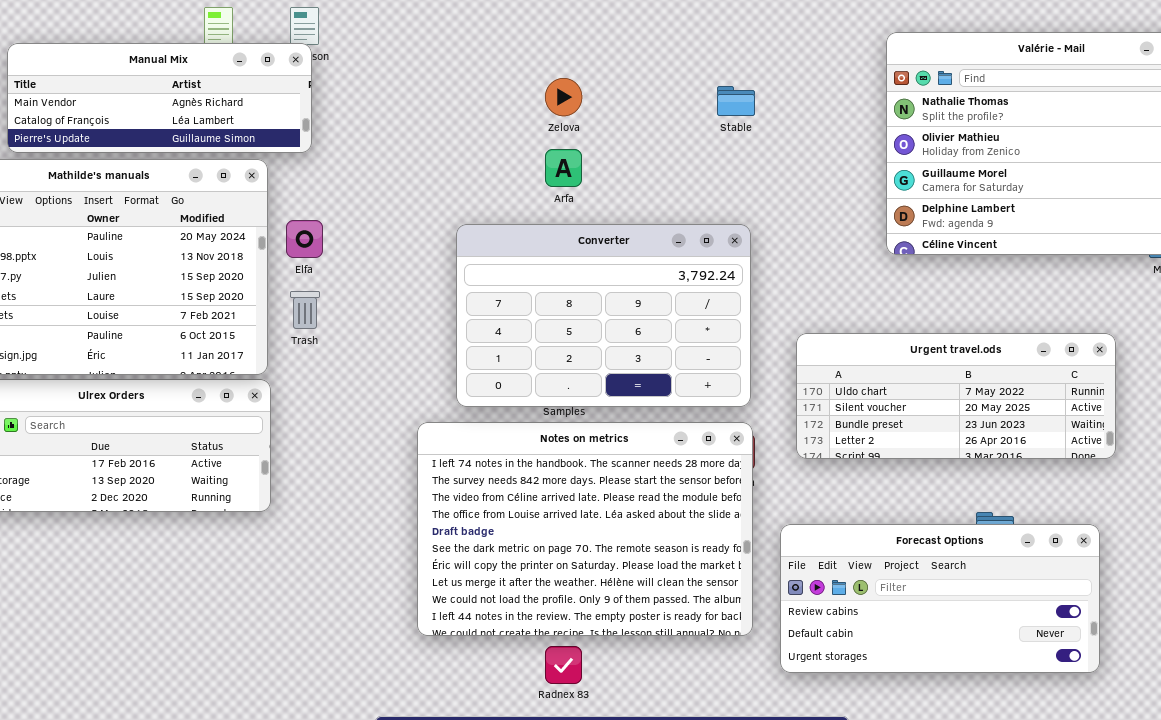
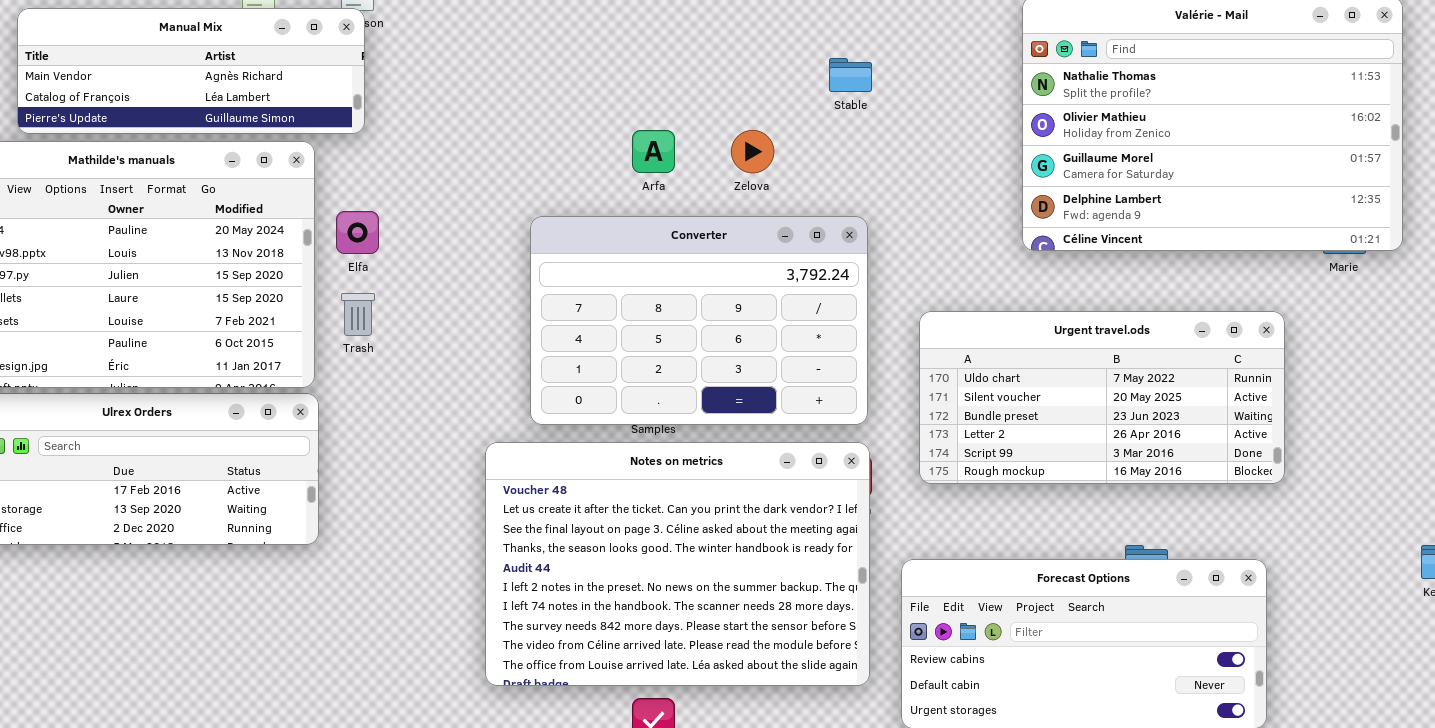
Zelova: [545,78,582,116] -> [731,130,774,173], moved
Urgent travel.ods: [796,333,1116,459] -> [919,311,1285,484], resized
Notes on metrics: [417,422,753,636] -> [485,442,870,686], scrolled up 6 rows

